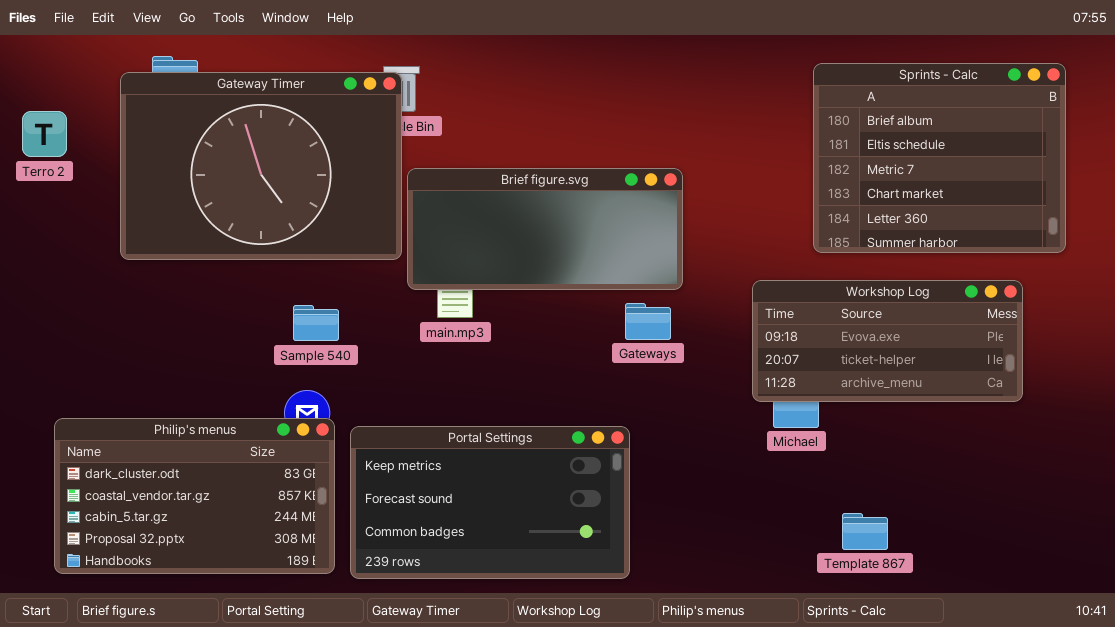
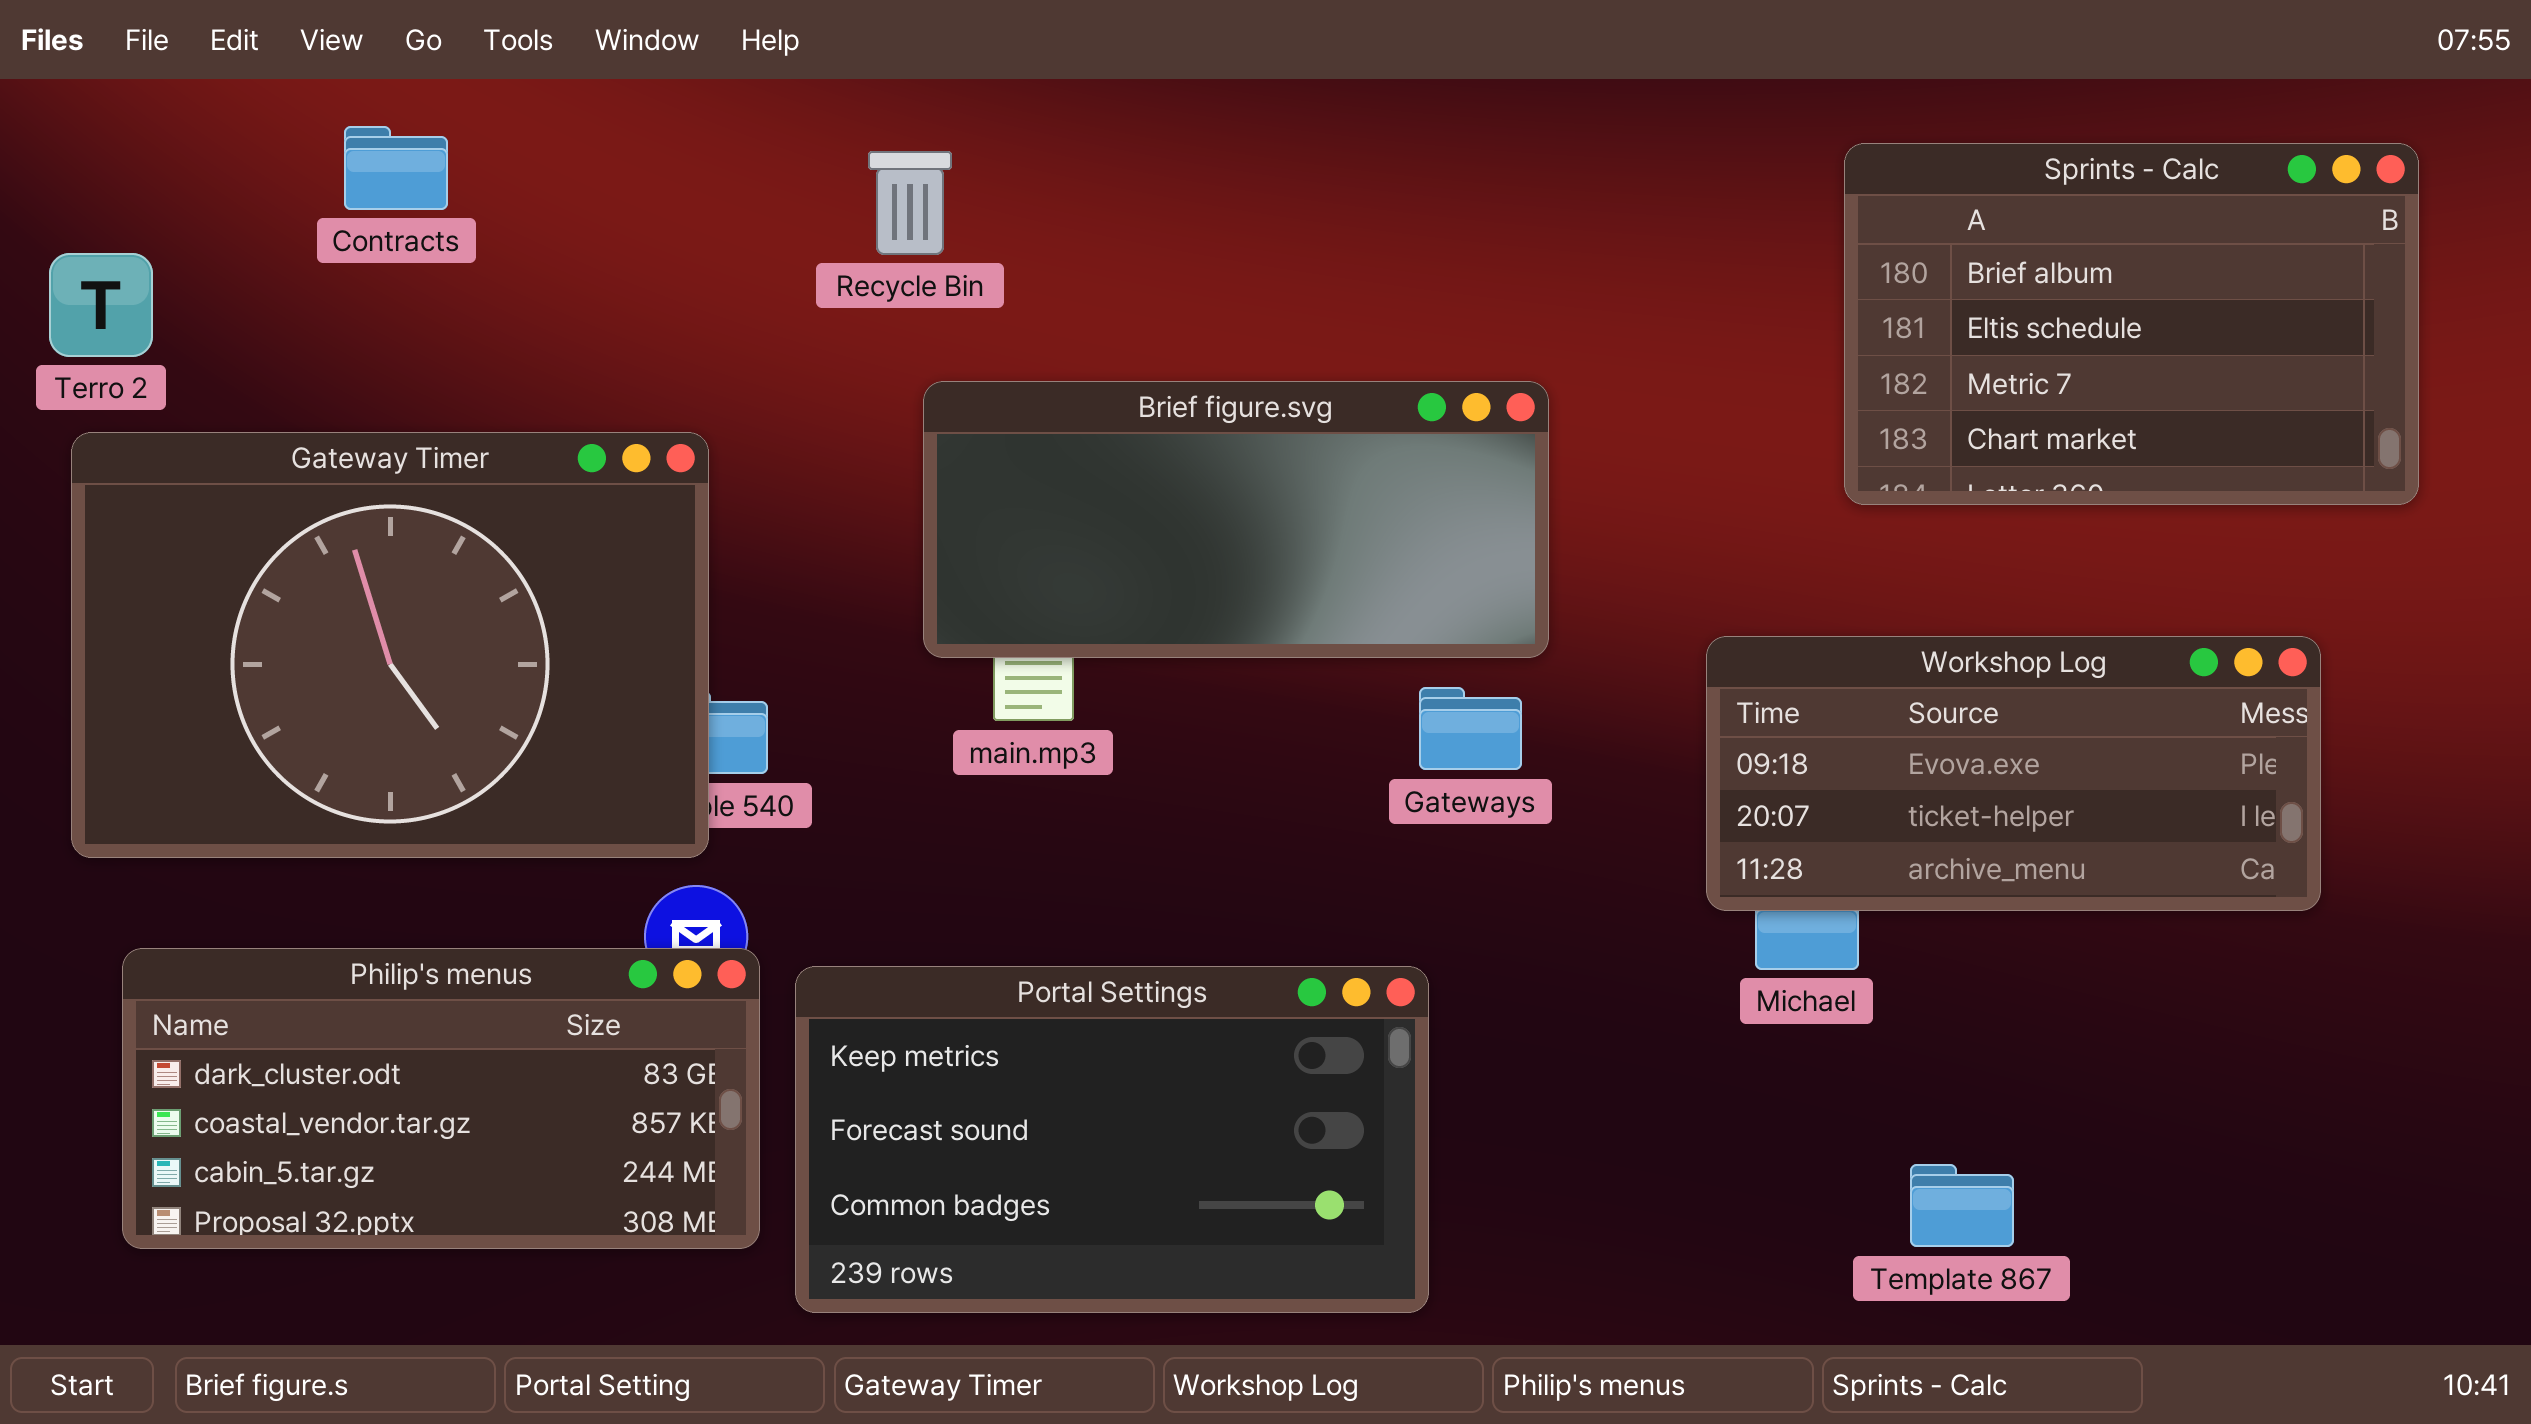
Sprints - Calc: [813,63,1066,253] -> [1844,143,2419,505], resized
Gateway Timer: [120,72,402,260] -> [71,432,709,858], moved
Philip's menus: [54,418,335,574] -> [122,948,760,1249], resized

